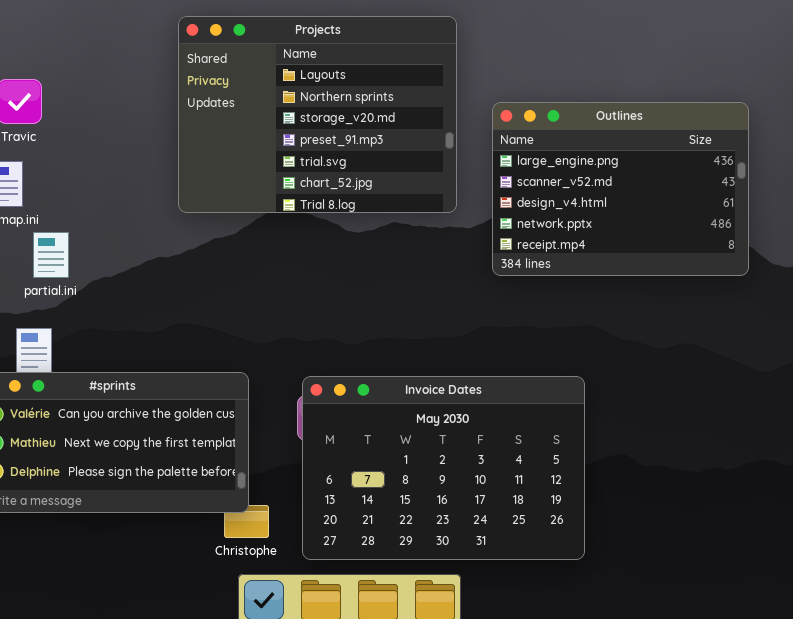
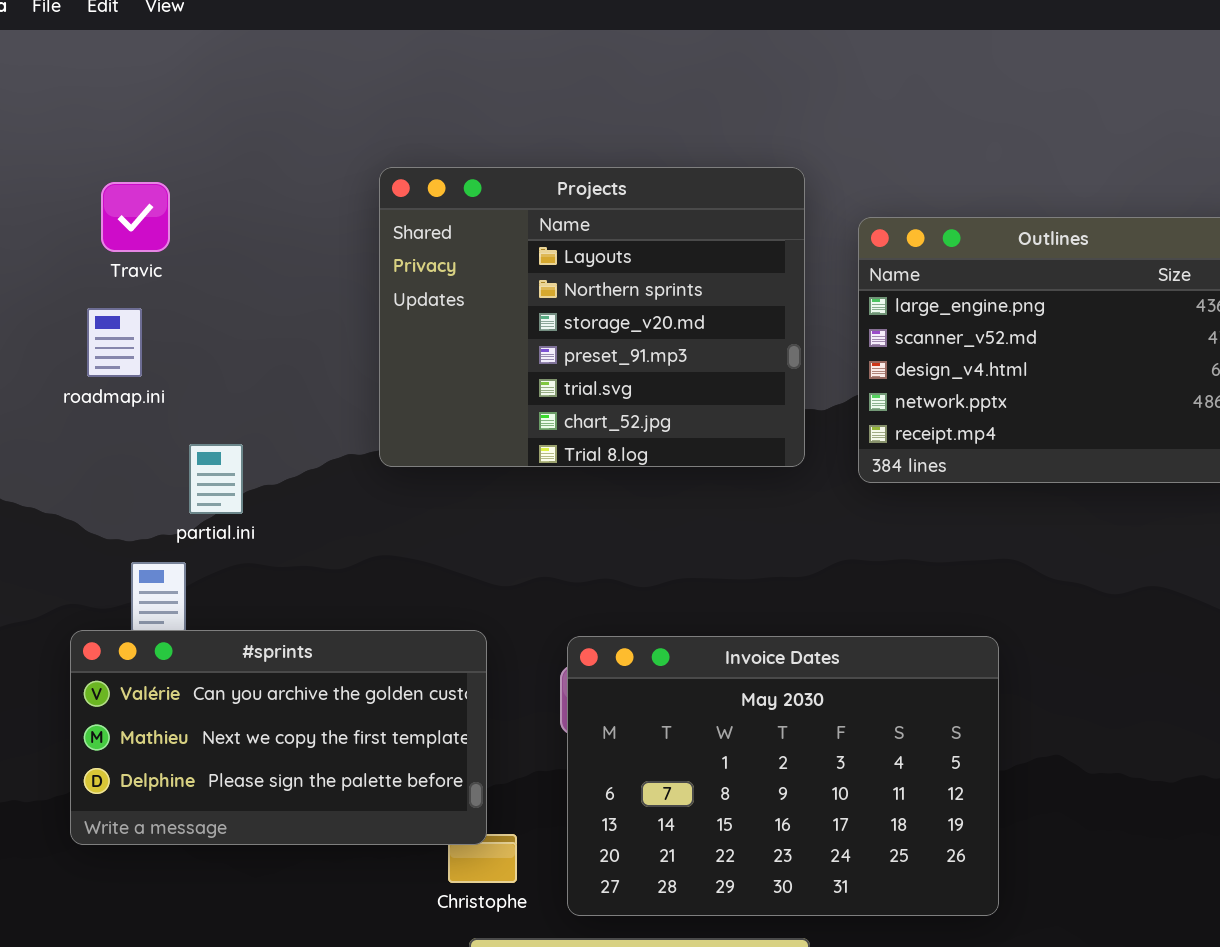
Projects: [178,16,457,213] -> [379,167,805,467], moved
partial.ini: [33,232,69,278] -> [189,444,243,514], moved

